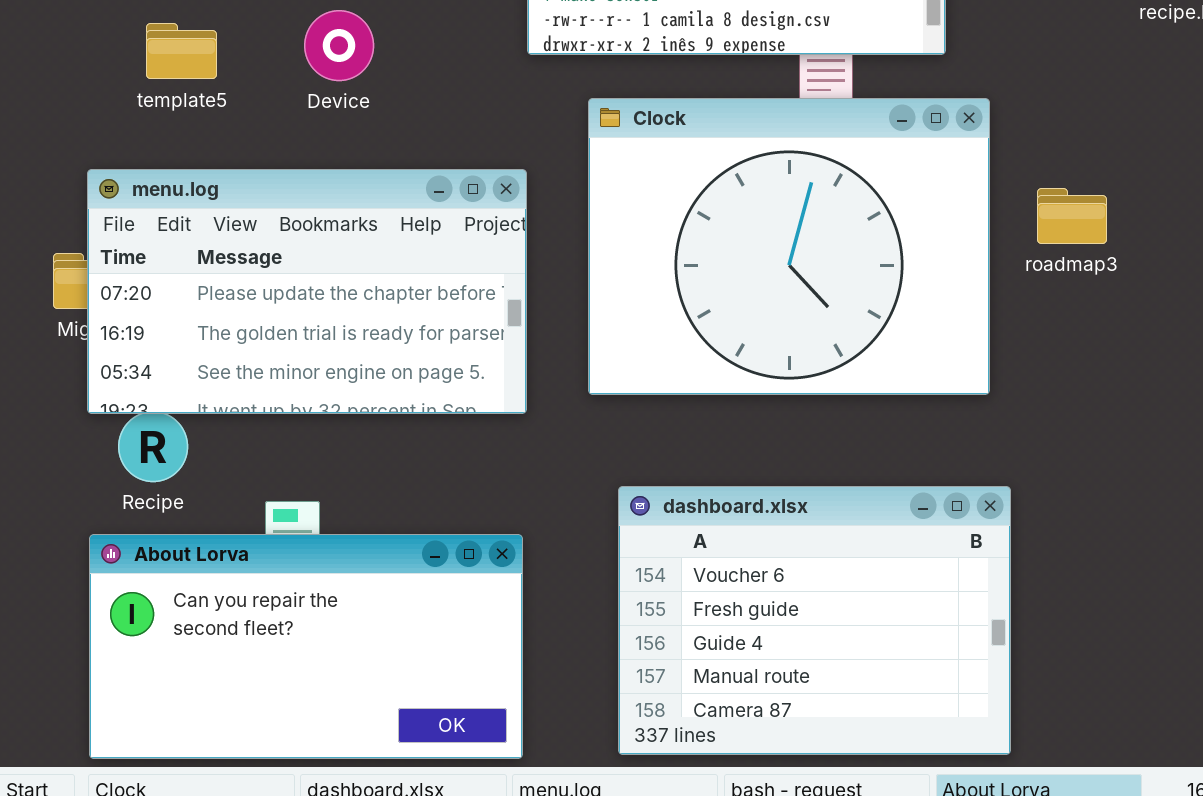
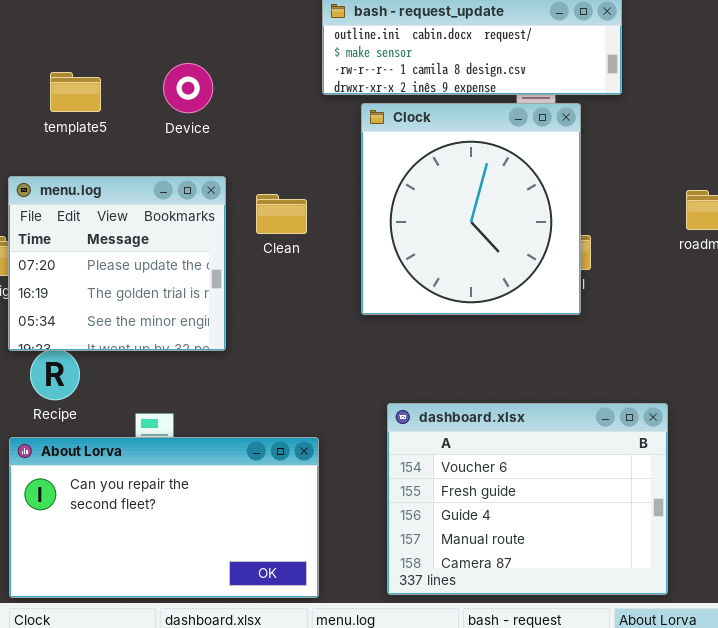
Clock: [588,98,990,395] -> [361,103,581,315], moved, resized
menu.log: [87,169,527,414] -> [8,176,226,351], resized

